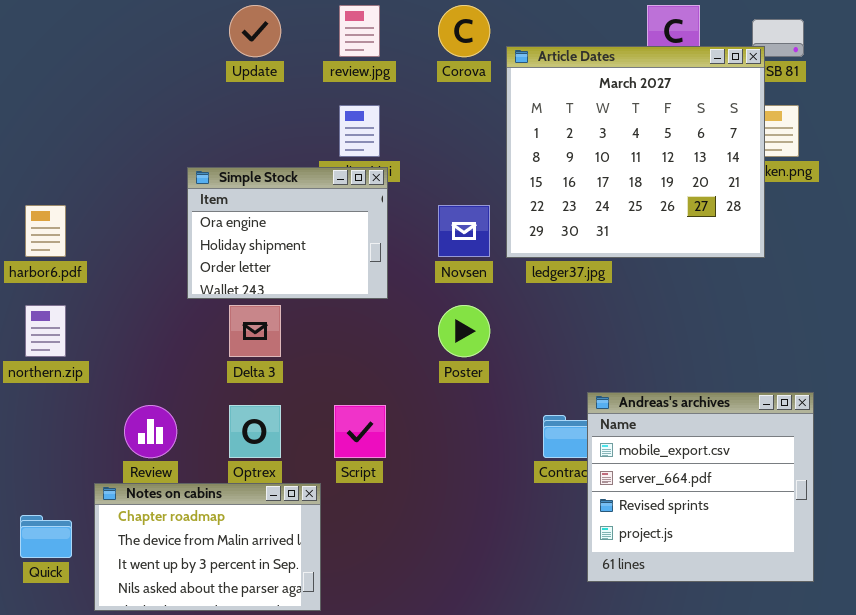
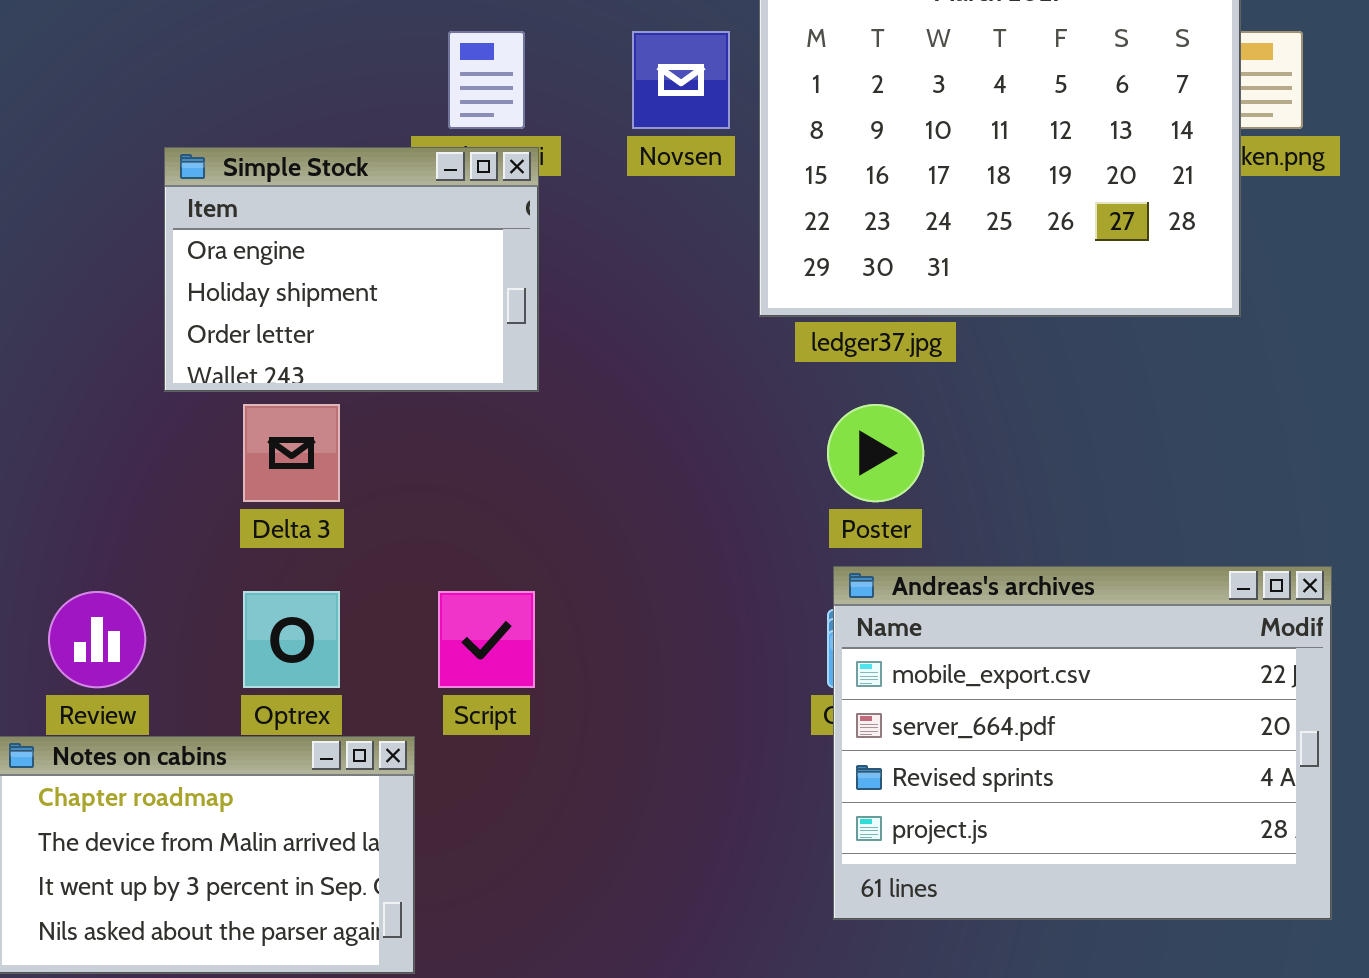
Novsen: [438,205,490,257] -> [632,31,730,129], moved
Poster: [438,305,490,357] -> [827,404,924,502], moved
Andreas's archives: [587,392,814,582] -> [833,566,1332,920], resized

